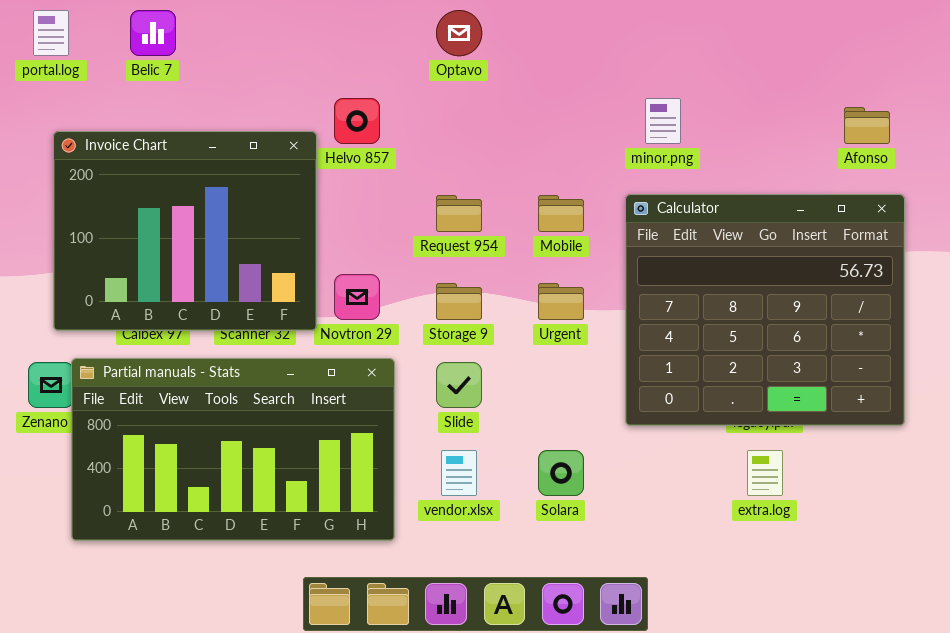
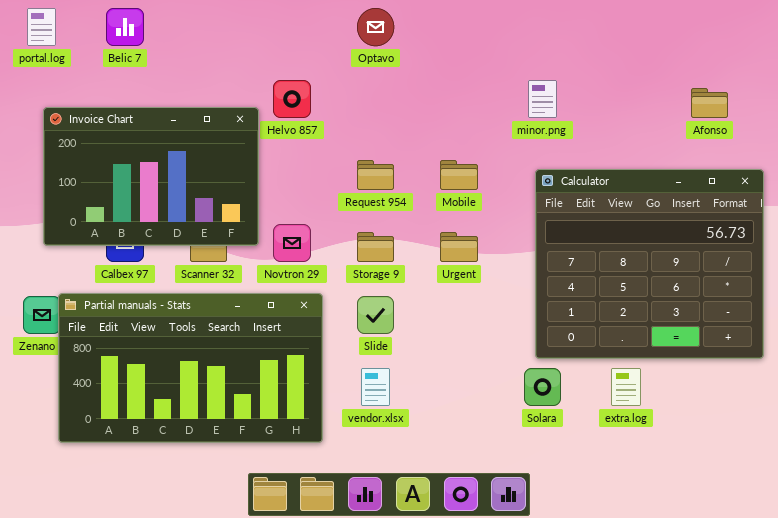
Invoice Chart: [53,131,317,331] -> [43,107,259,246], resized
Calculator: [625,194,905,426] -> [535,169,764,359], moved
Solara: [538,450,584,496] -> [524,368,561,406], moved

